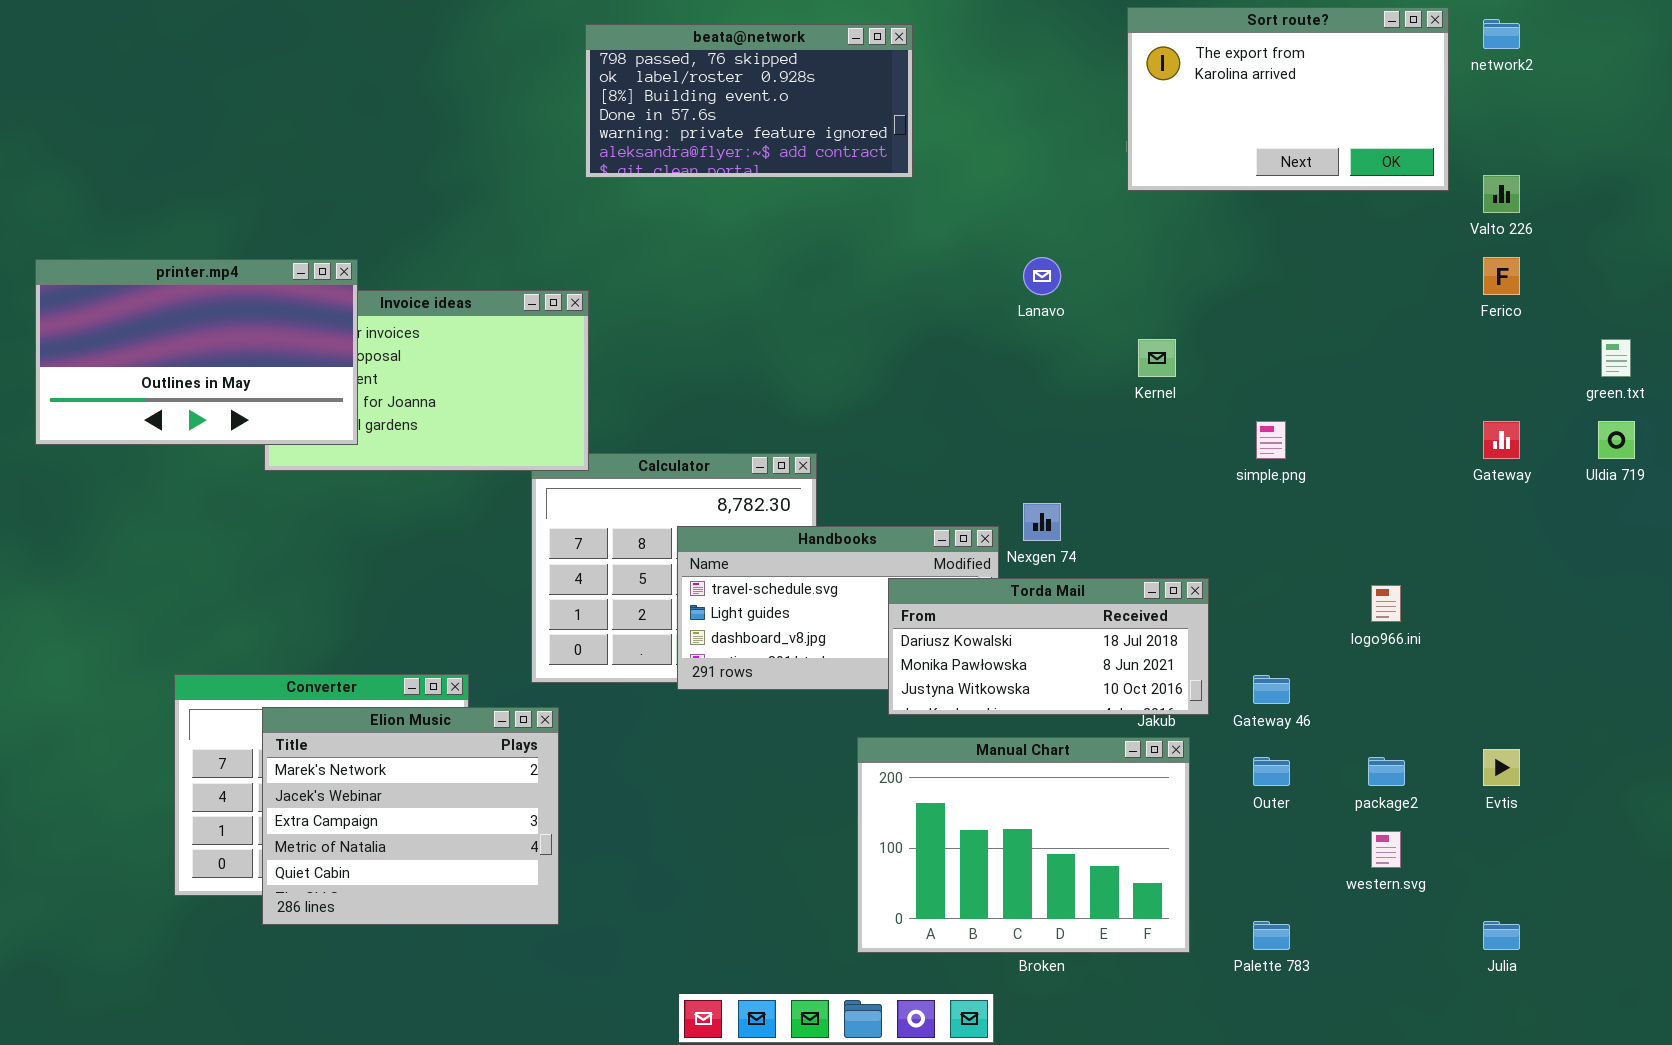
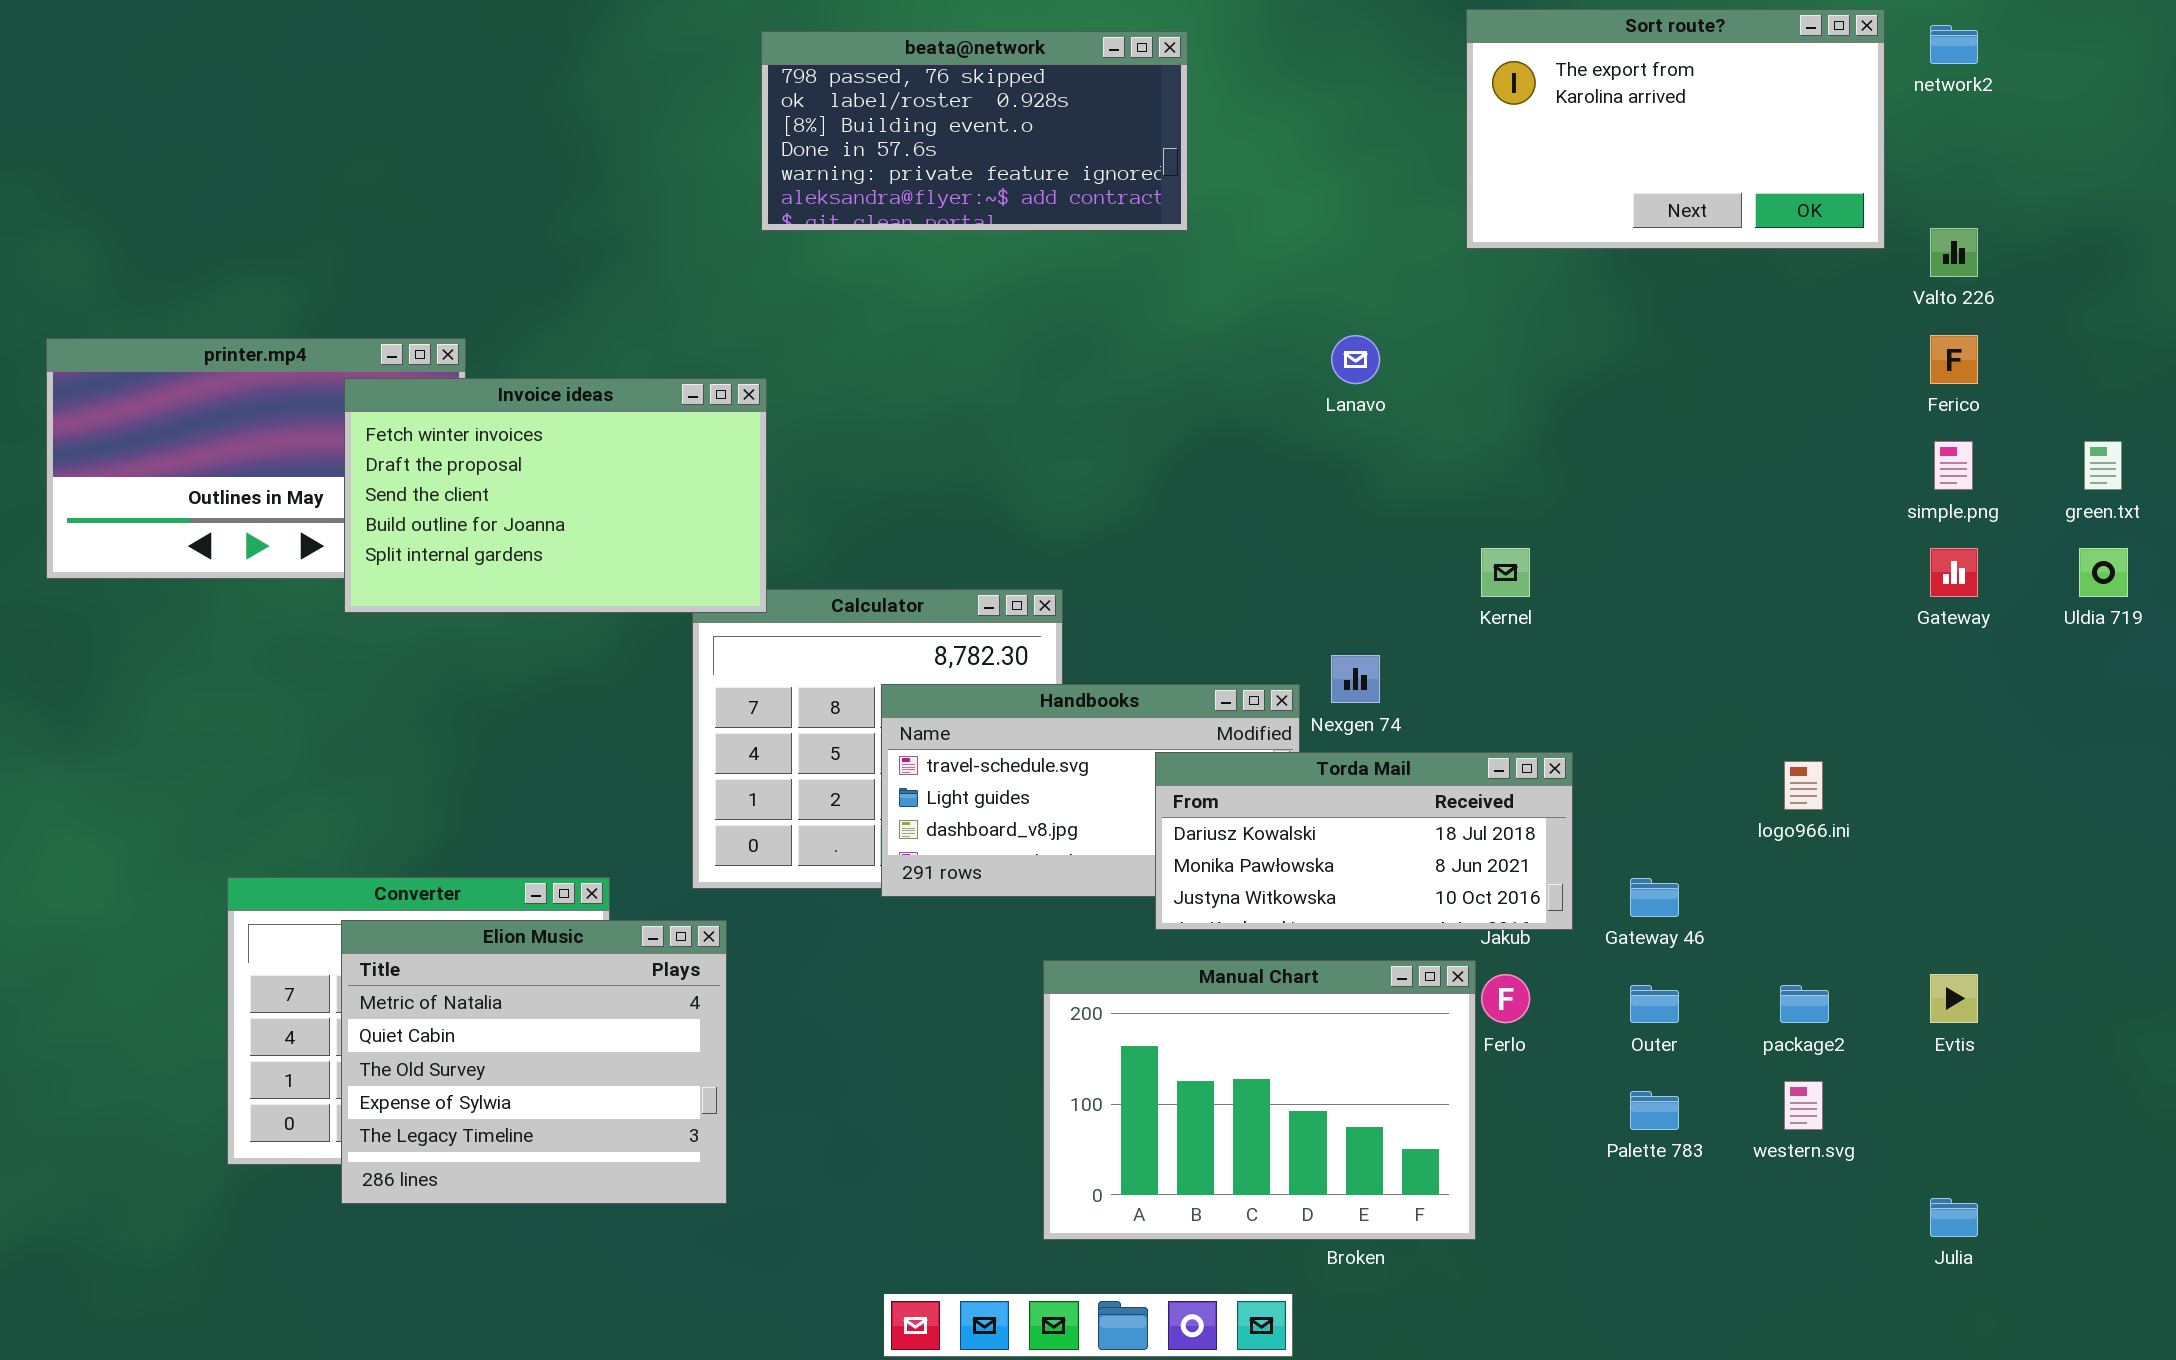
Invoice ideas: [264,290,589,471] -> [344,378,767,613], raised
Kernel: [1138,339,1176,377] -> [1481,548,1530,597], moved
simple.png: [1256,421,1286,459] -> [1934,441,1973,490], moved
Elion Music: [262,707,559,925] -> [341,920,727,1204], scrolled down 3 rows
Manual Chart: [857,737,1190,953] -> [1043,960,1476,1240], moved
Palette 783: [1253,921,1290,950] -> [1630,1091,1679,1130], moved

